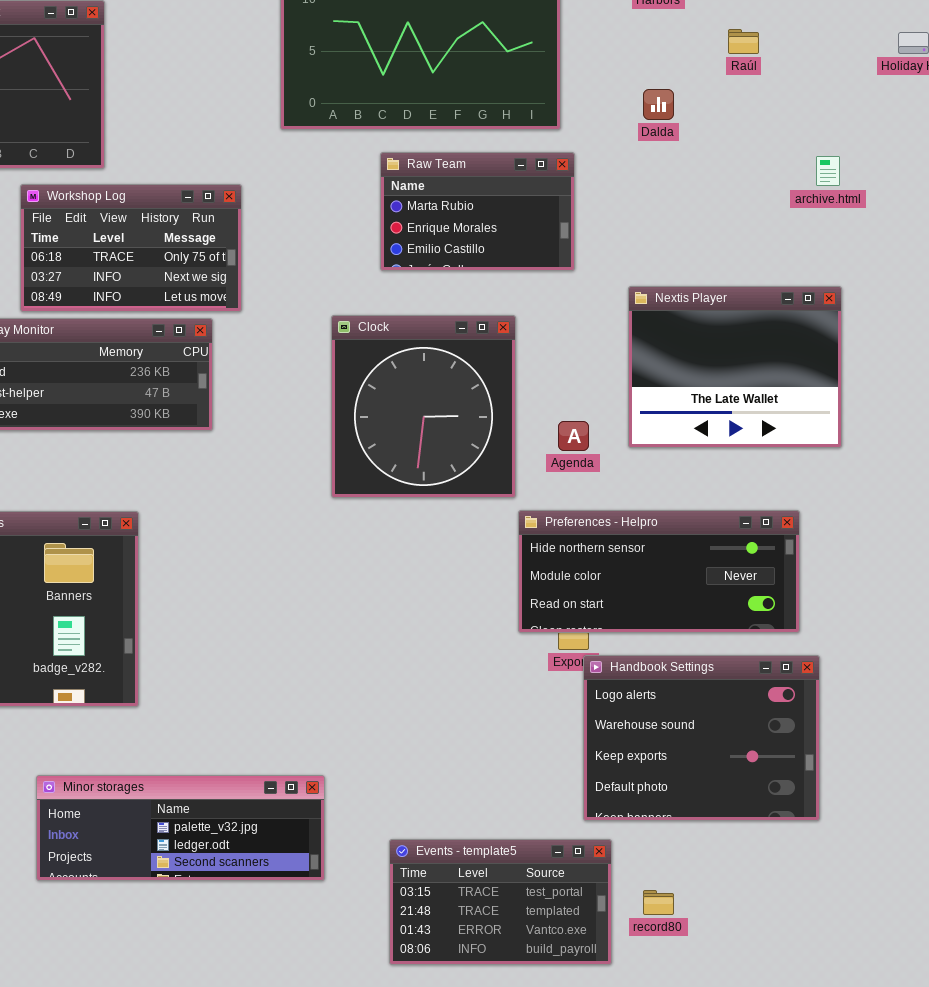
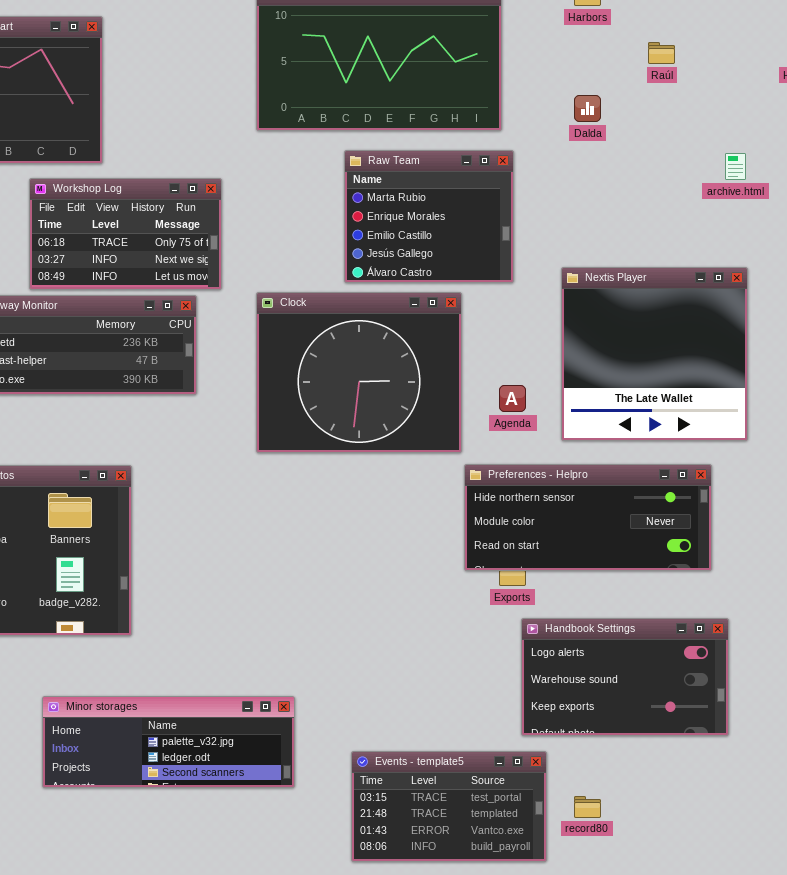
Raw Team: [380,152,575,271] -> [344,150,514,283], resized
Nextis Player: [628,286,842,448] -> [561,267,748,441], resized
Clock: [331,315,516,498] -> [256,292,462,453], resized
Handbook Settings: [583,655,820,821] -> [521,618,729,736], resized

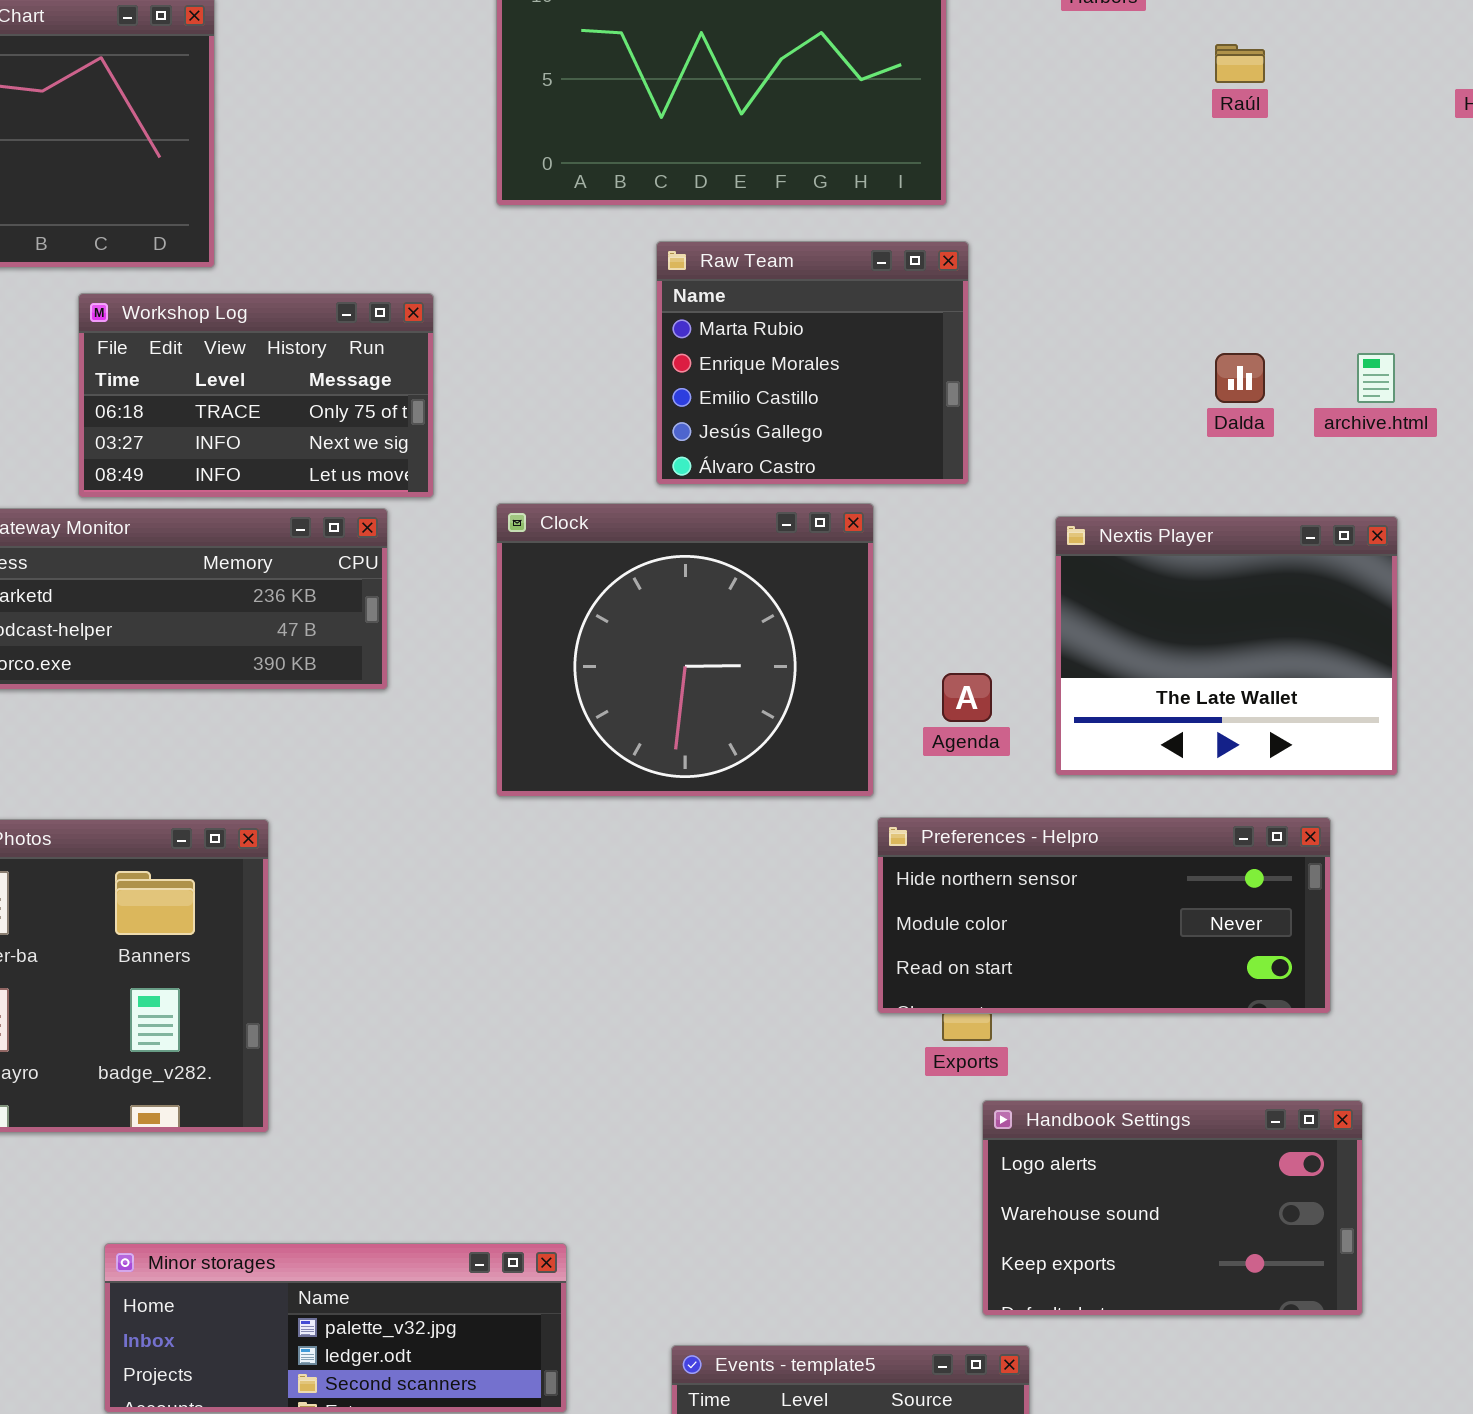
Dalda: [574,95,601,122] -> [1215,353,1265,403], moved
archive.html: [725,153,746,180] -> [1357,353,1395,403], moved
Nextis Player: [561,267,748,441] -> [1055,516,1398,776], resized

